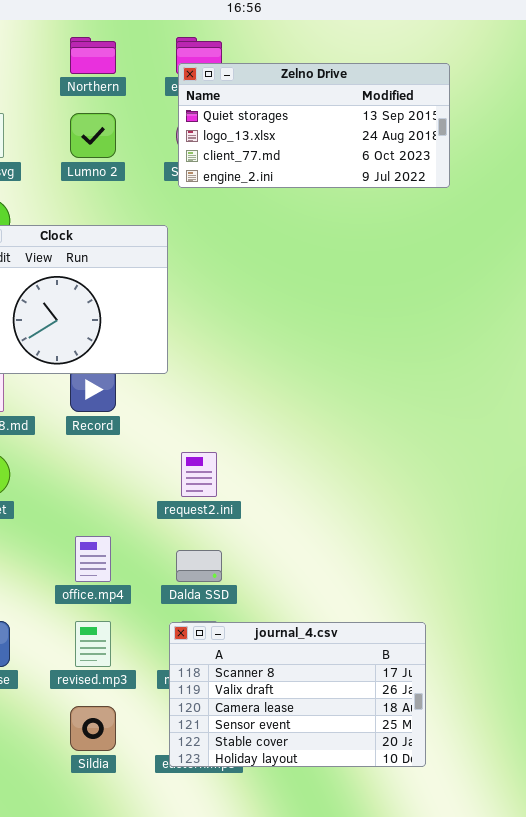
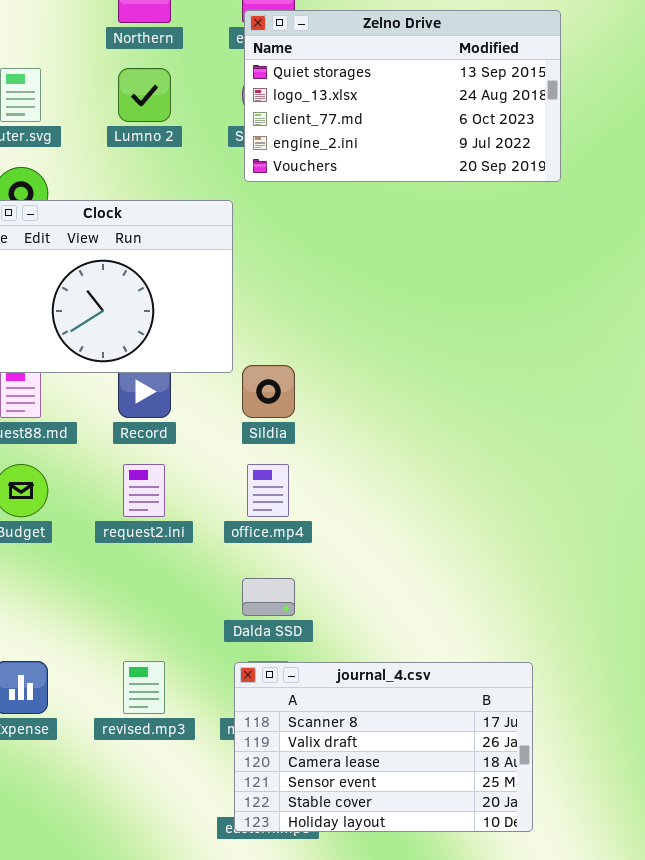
Zelno Drive: [178,63,450,188] -> [244,10,561,182], resized
request2.ini: [181,452,217,497] -> [123,464,165,517], moved
office.mp4: [75,536,111,582] -> [247,464,289,517], moved
Sildia: [70,706,116,751] -> [242,365,295,418], moved

